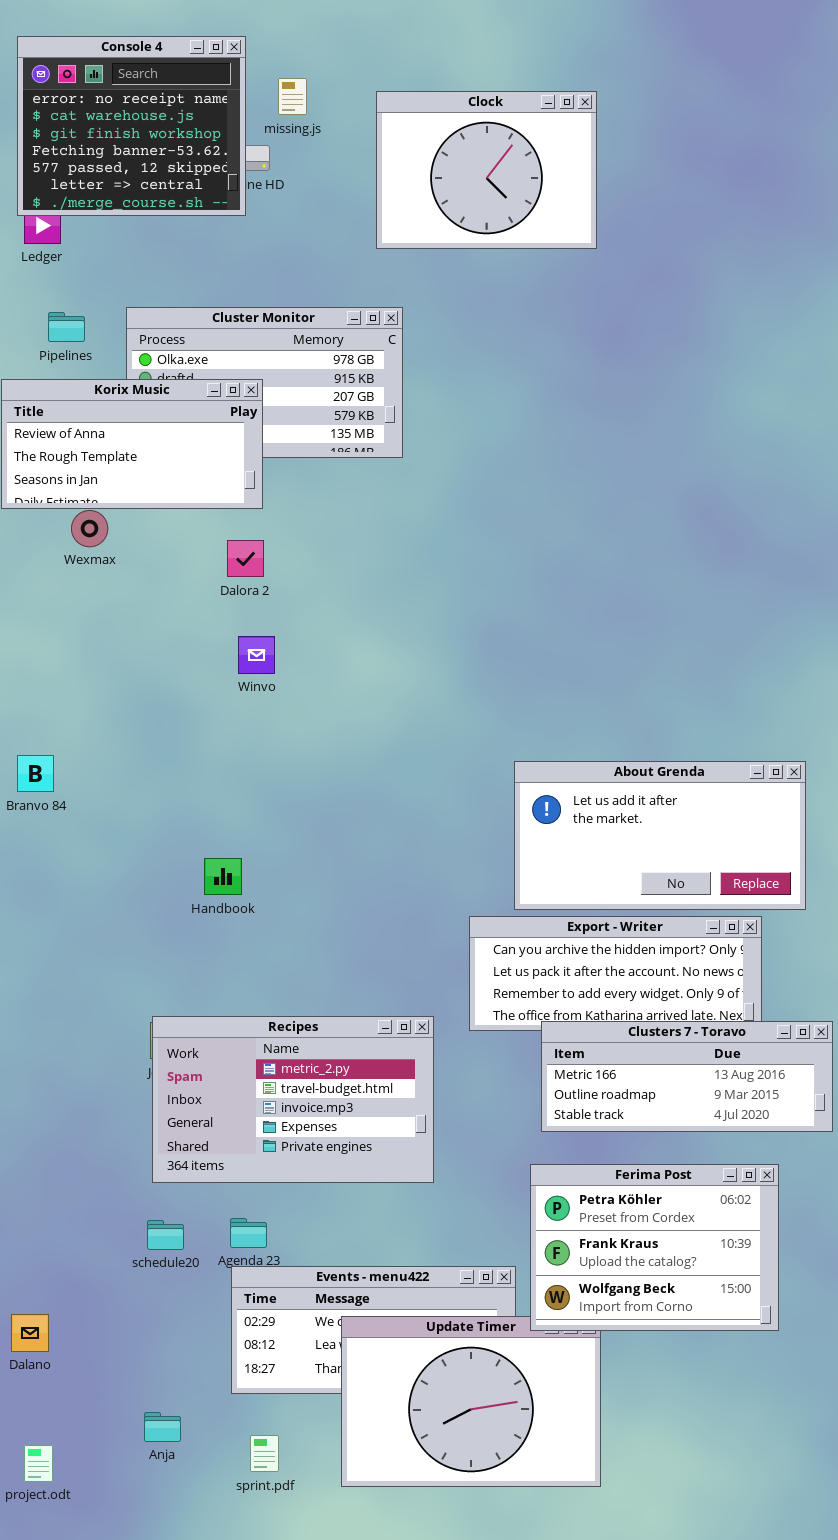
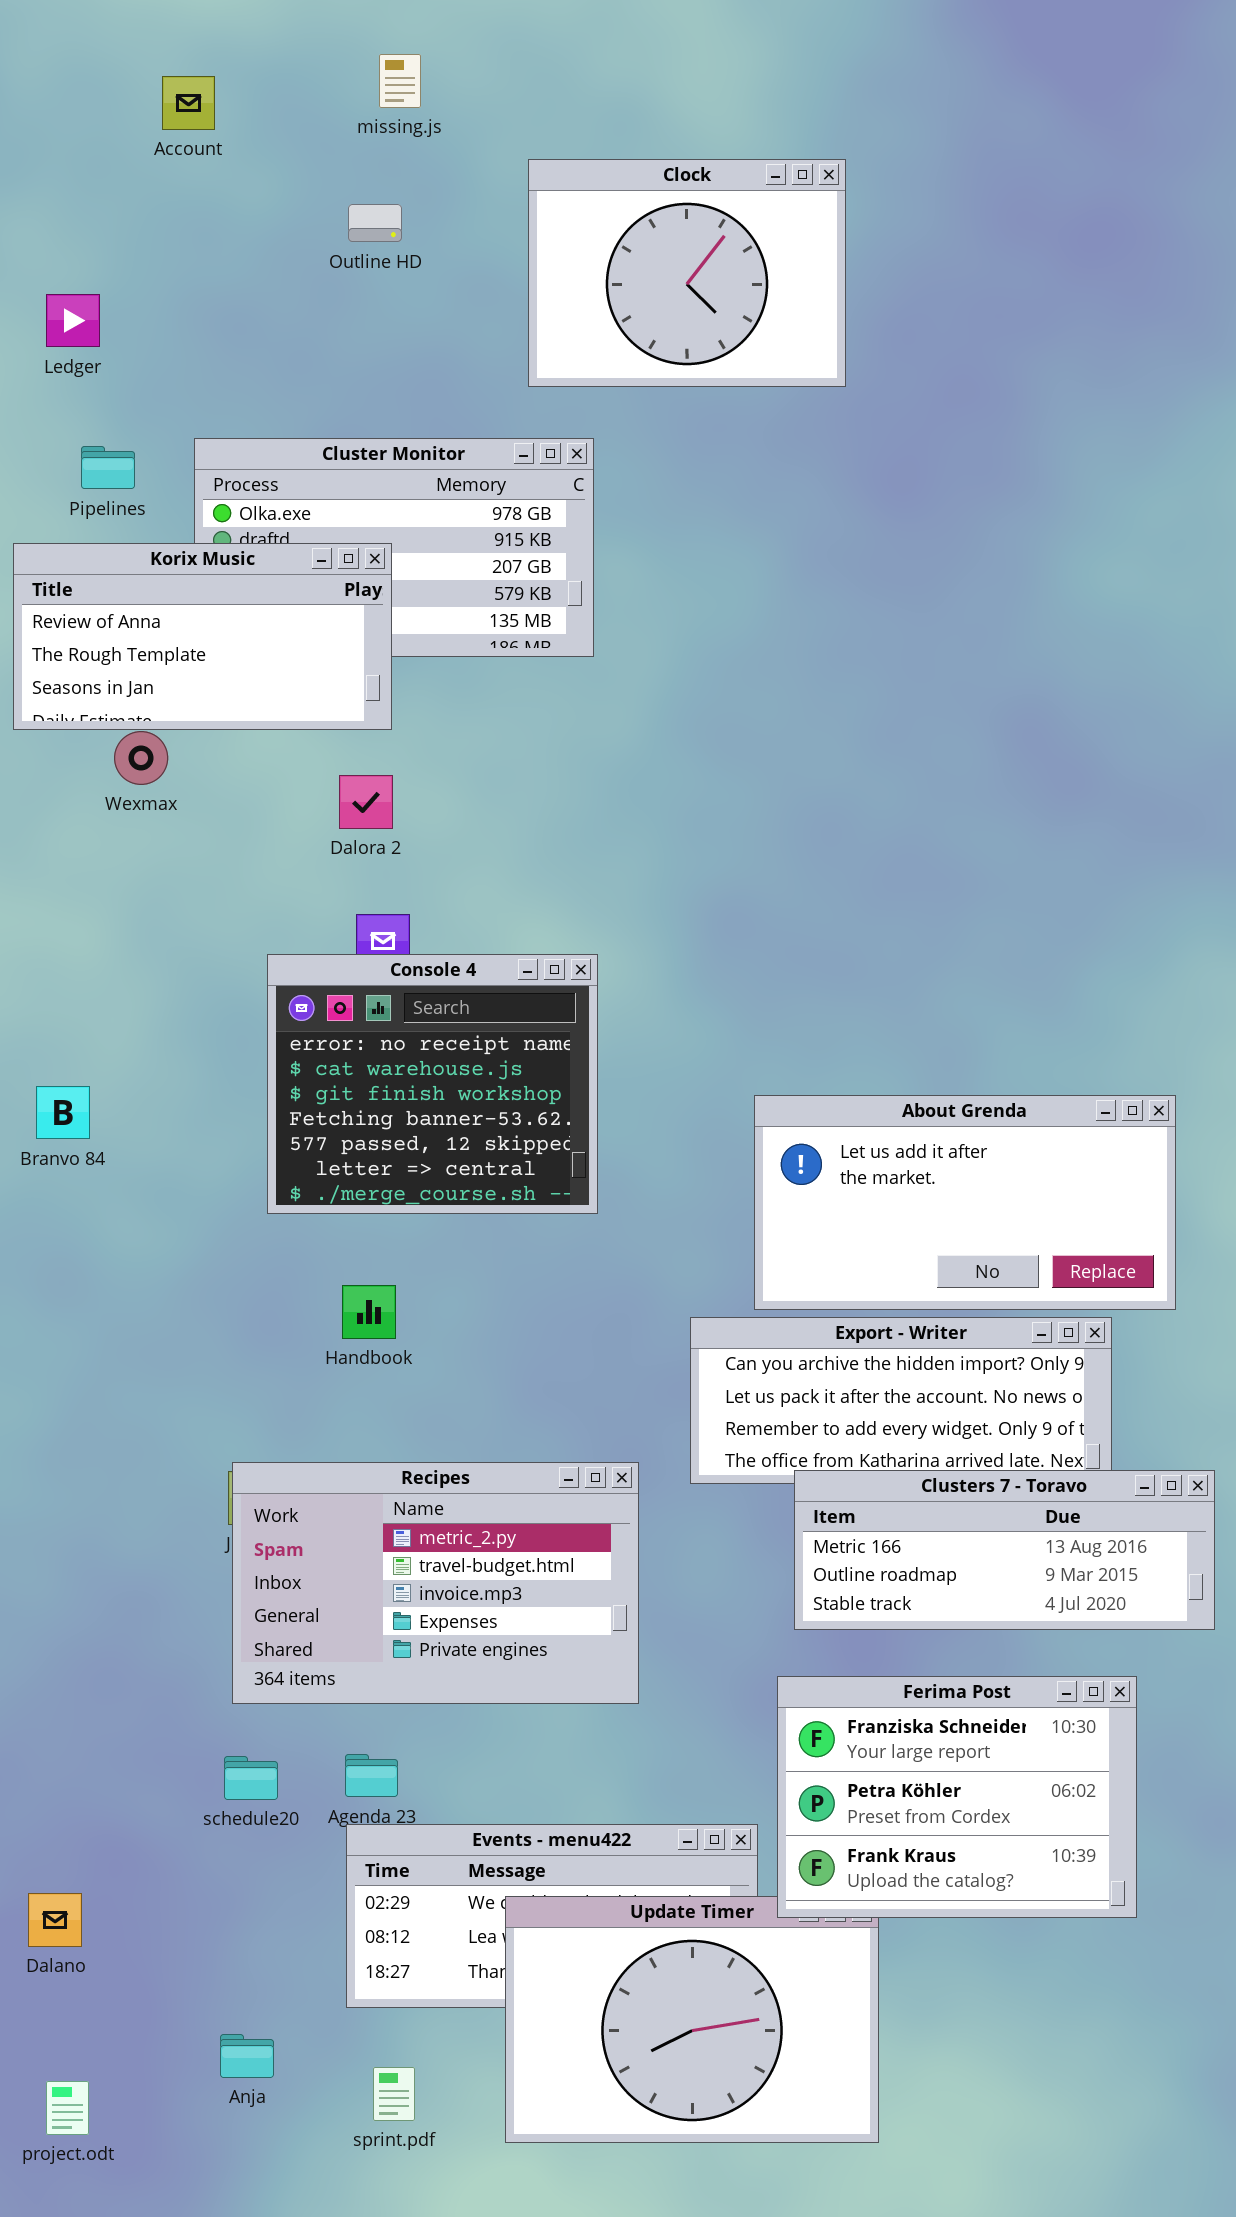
Console 4: [17,36,246,216] -> [267,954,598,1214], moved
missing.js: [278,78,307,115] -> [379,54,421,108], moved
Clock: [376,91,597,249] -> [528,159,846,387], moved
Handbook: [204,858,242,895] -> [342,1285,396,1339], moved
Ferima Post: [530,1164,779,1331] -> [777,1676,1137,1918], scrolled up 1 row

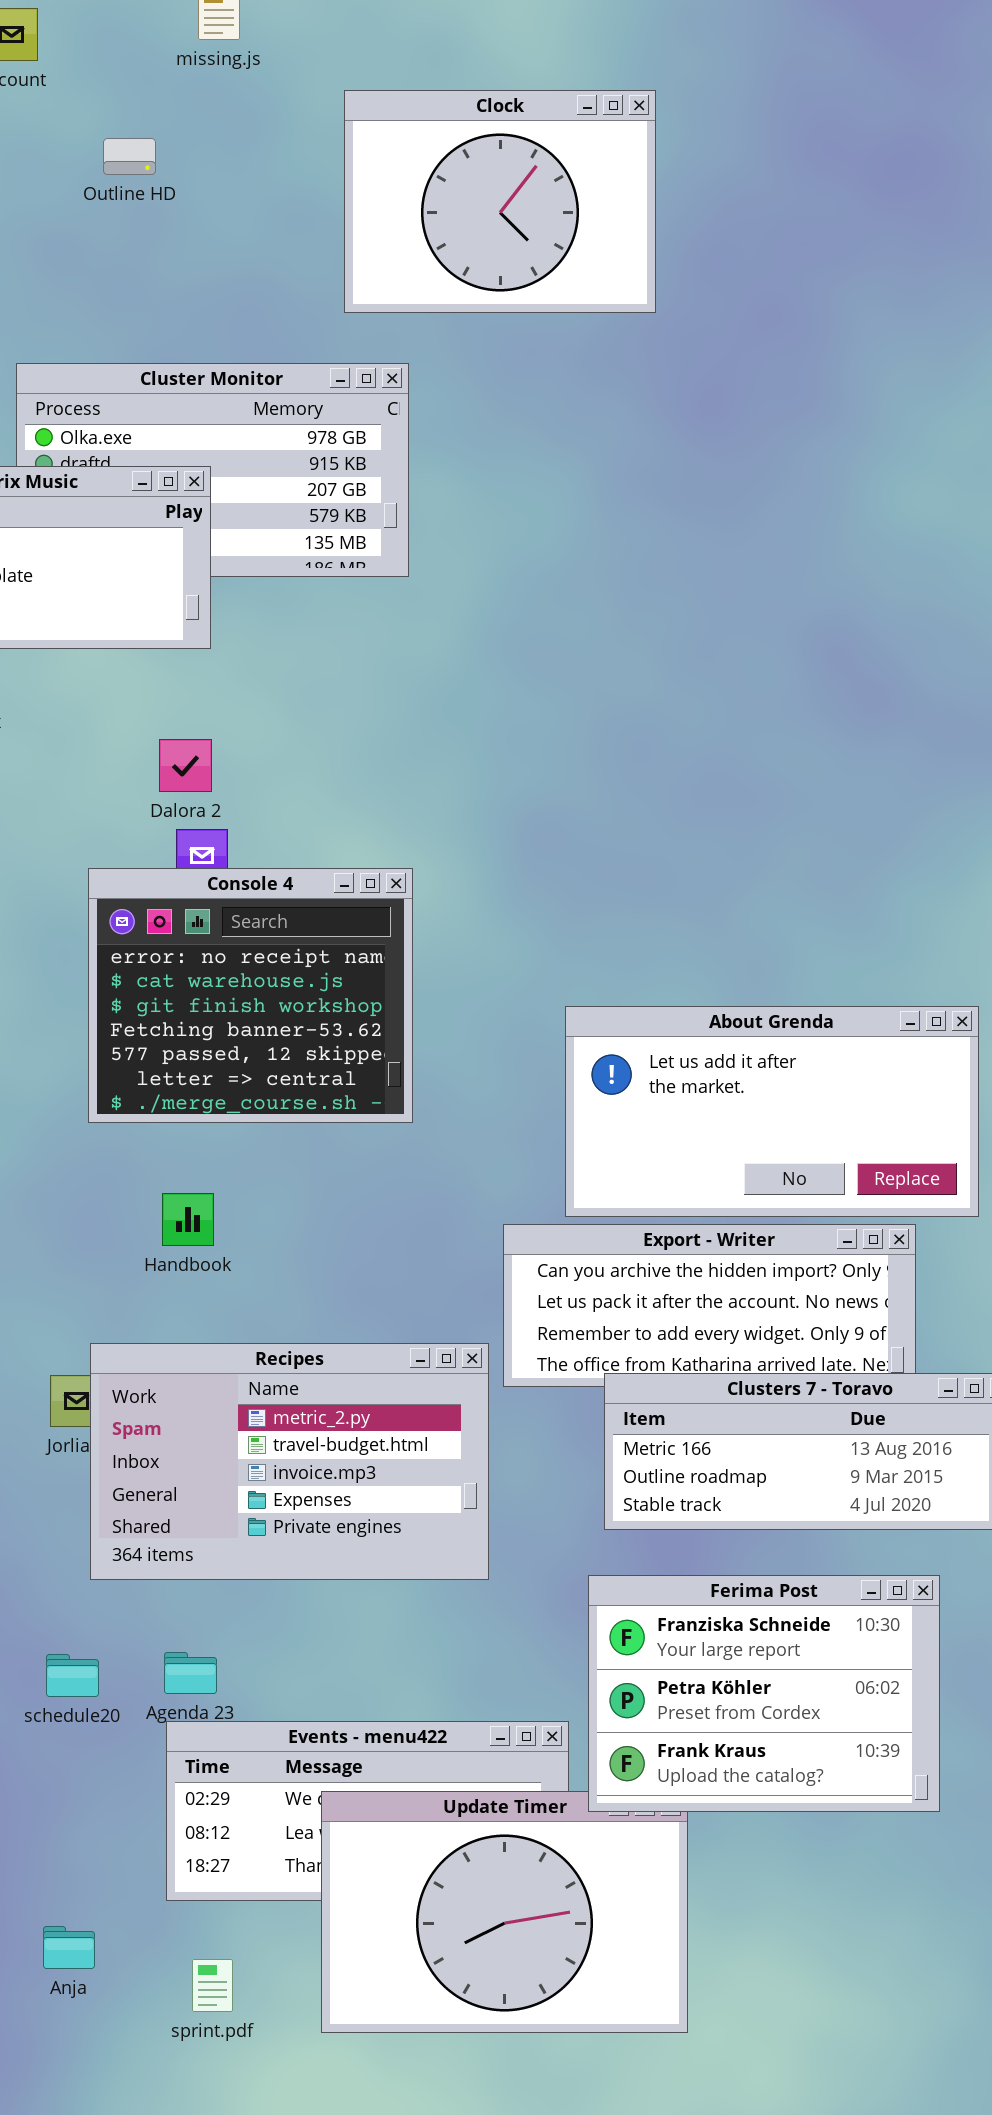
Outline HD: [348,204,402,242] -> [103,138,156,175], moved
Dalora 2: [339,775,393,829] -> [159,739,212,792], moved
Recipes: [232,1462,639,1704] -> [90,1343,489,1580], moved

